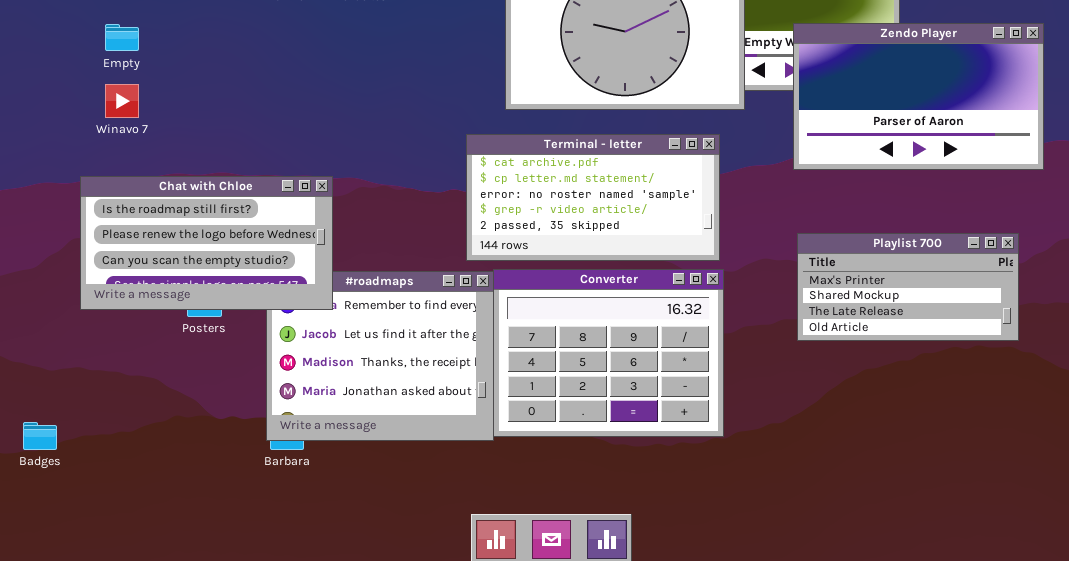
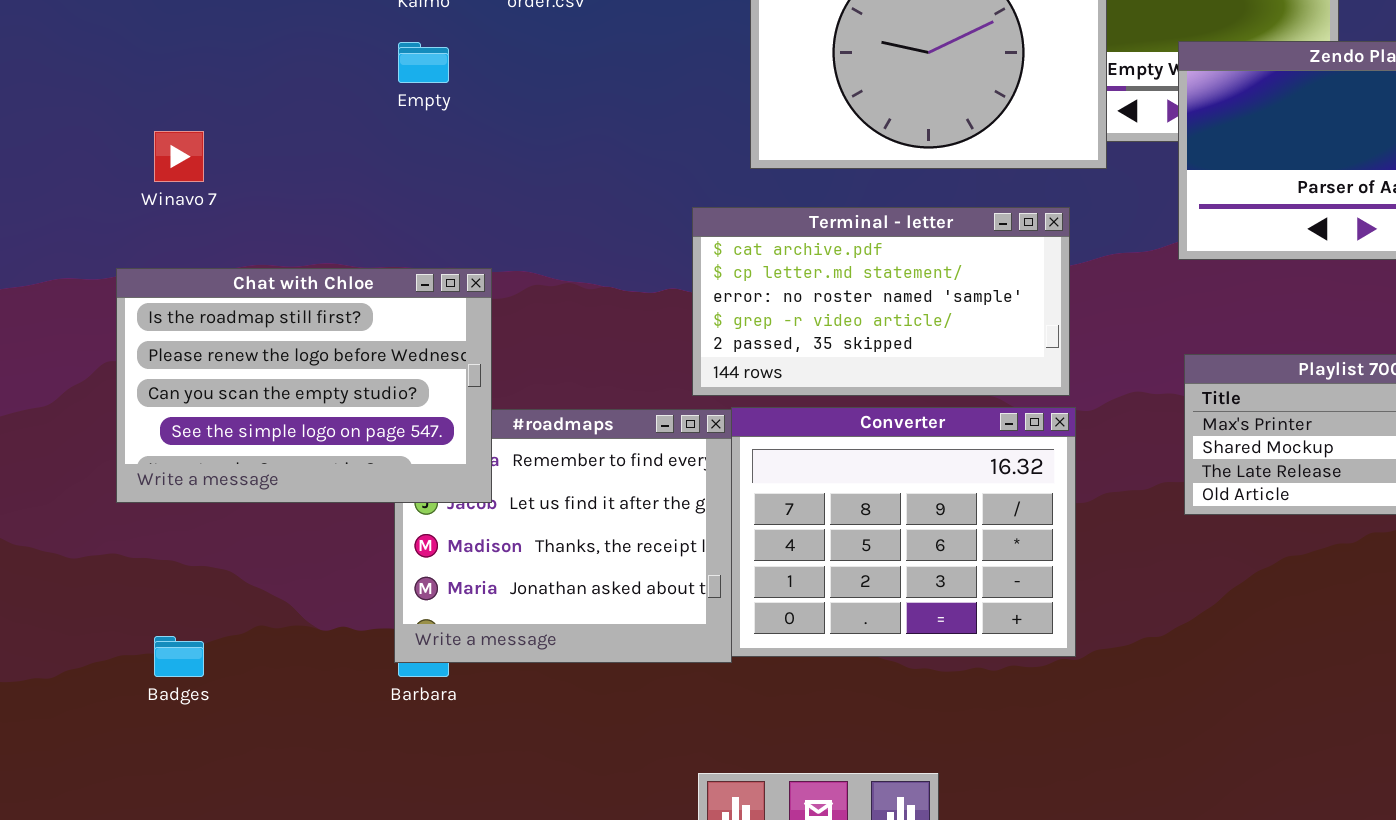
Empty: [105,24,139,51] -> [398,42,449,83], moved
Chat with Chloe: [80,176,333,310] -> [116,268,492,503], resized
Badges: [23,422,57,450] -> [154,636,204,677], moved

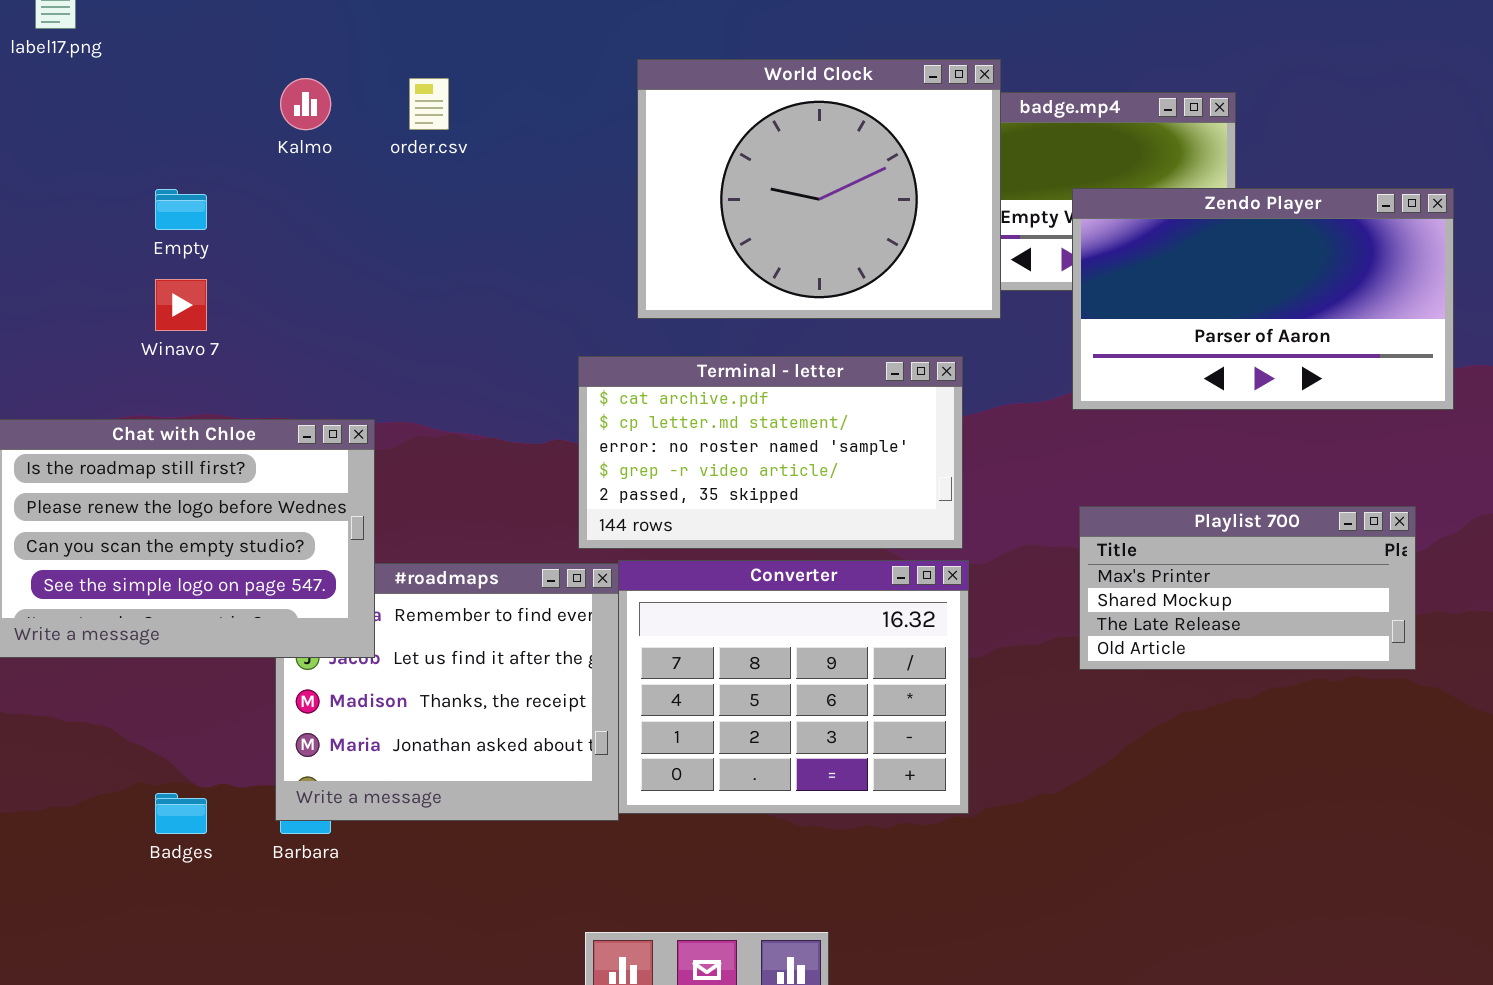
Empty: [398,42,449,83] -> [155,189,207,230], moved
Winavo 7: [154,131,204,182] -> [155,279,207,331], moved
Badges: [154,636,204,677] -> [155,793,207,834], moved

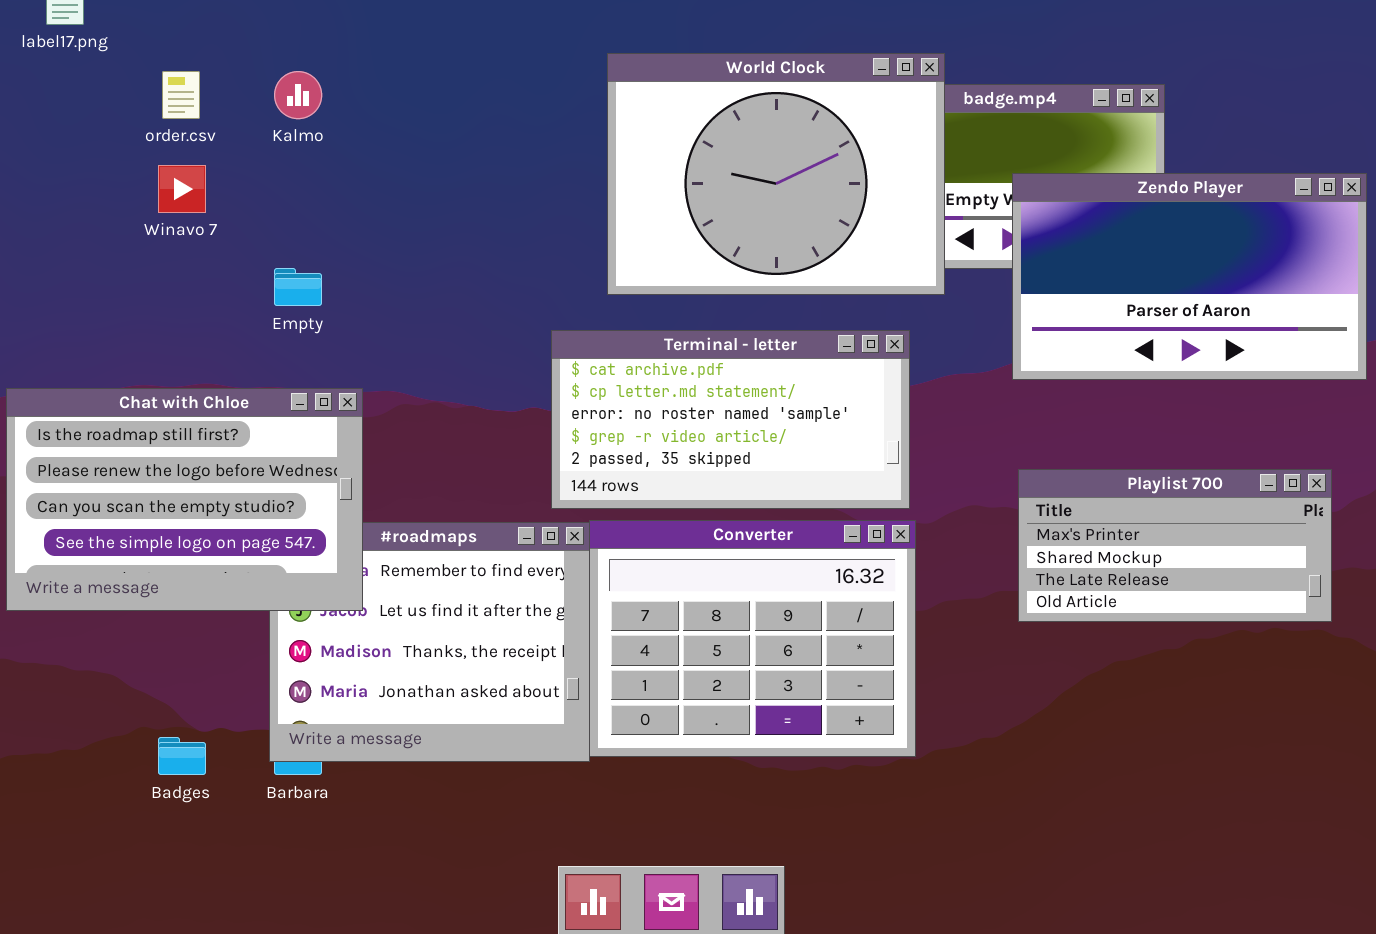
order.csv: [409,78,449,130] -> [162,71,200,119], moved
Empty: [155,189,207,230] -> [274,268,322,306], moved
Winavo 7: [155,279,207,331] -> [158,165,206,213], moved

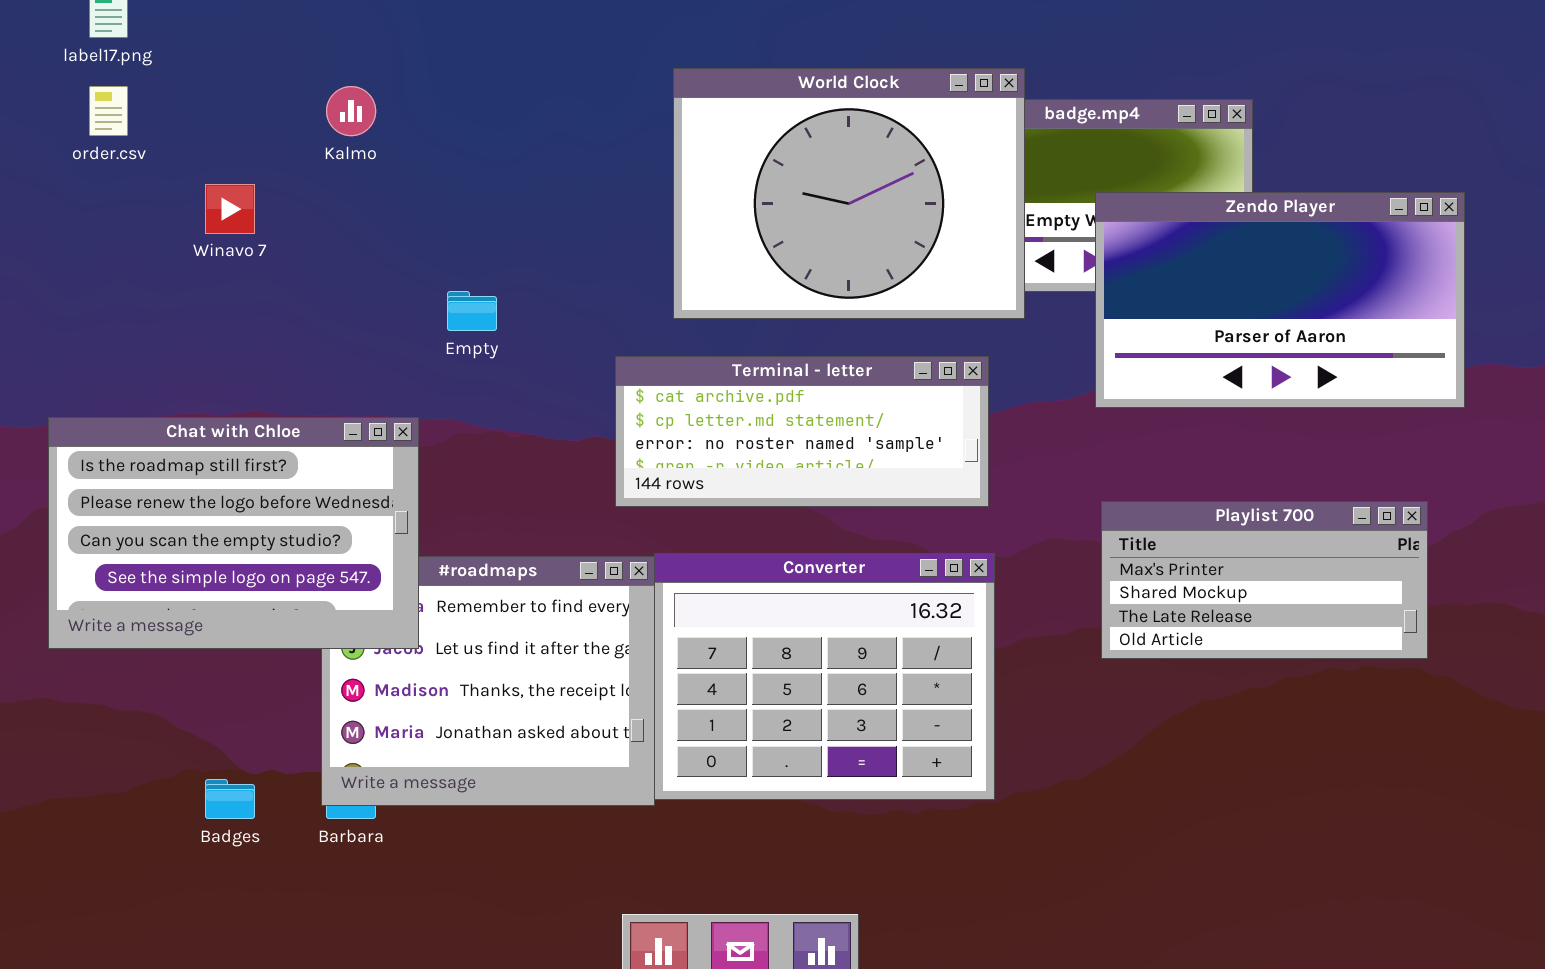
order.csv: [162,71,200,119] -> [89,86,128,136], moved
Empty: [274,268,322,306] -> [447,291,497,331], moved
Terminal - letter: [551,330,910,509] -> [615,356,989,507], resized

